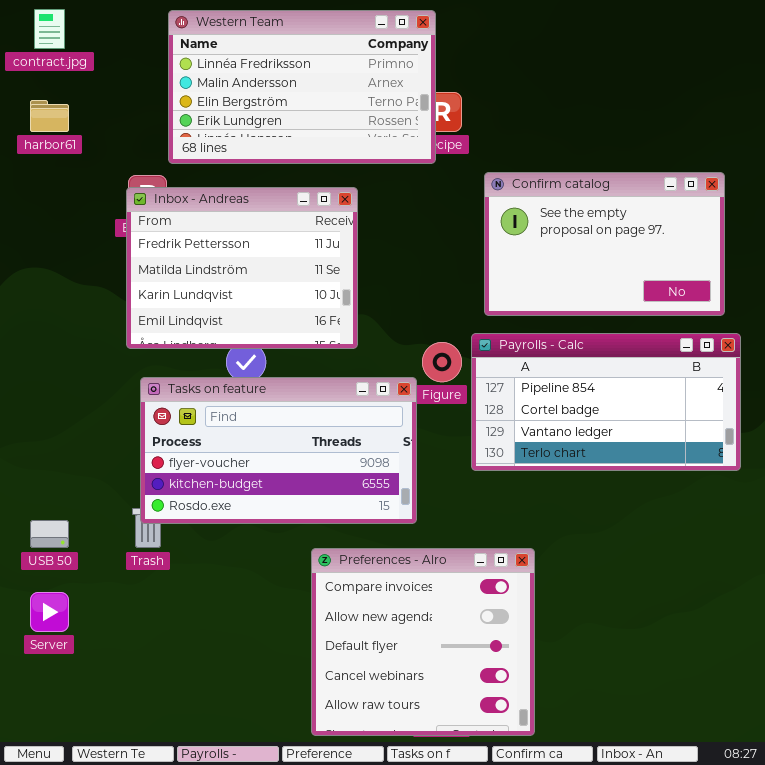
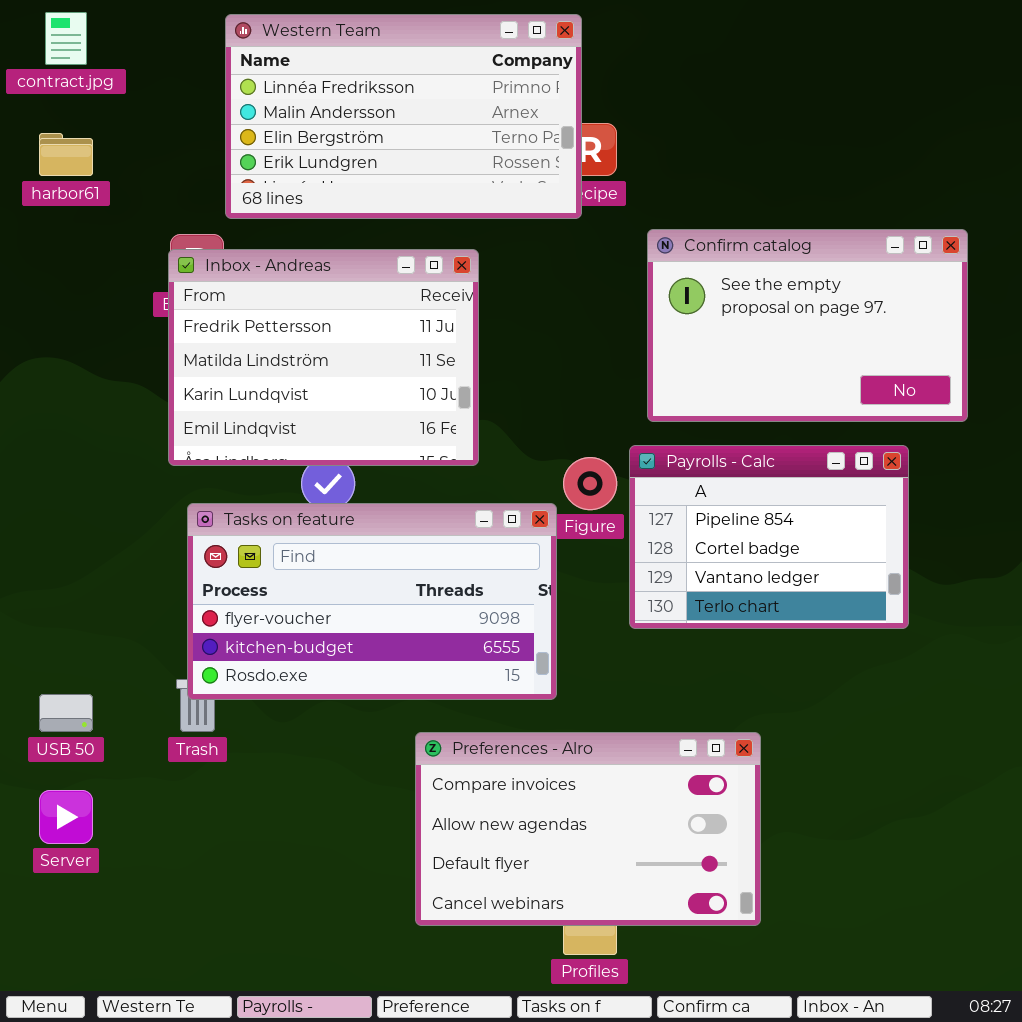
Payrolls - Calc: [471,333,741,471] -> [629,445,909,629], resized
Preferences - Alro: [311,548,535,736] -> [415,732,761,926], resized

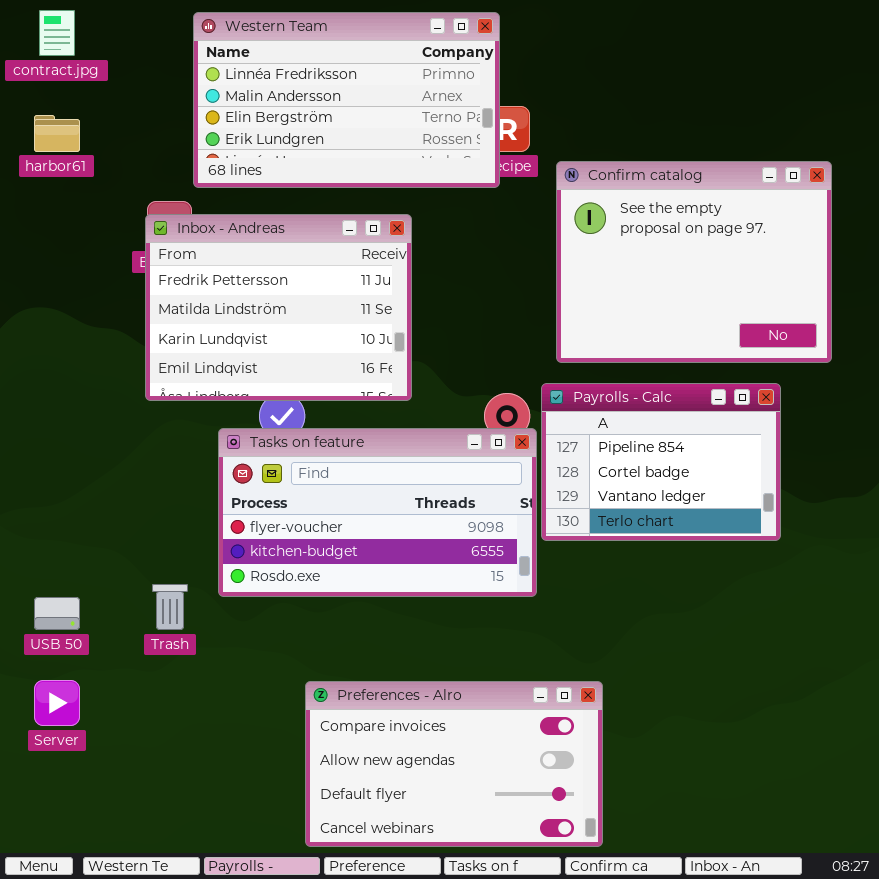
Confirm catalog: [647,229,968,422] -> [556,161,832,363], resized
Tasks on feature: [187,503,557,700] -> [218,428,537,597], moved
Preferences - Alro: [415,732,761,926] -> [305,681,603,847], moved

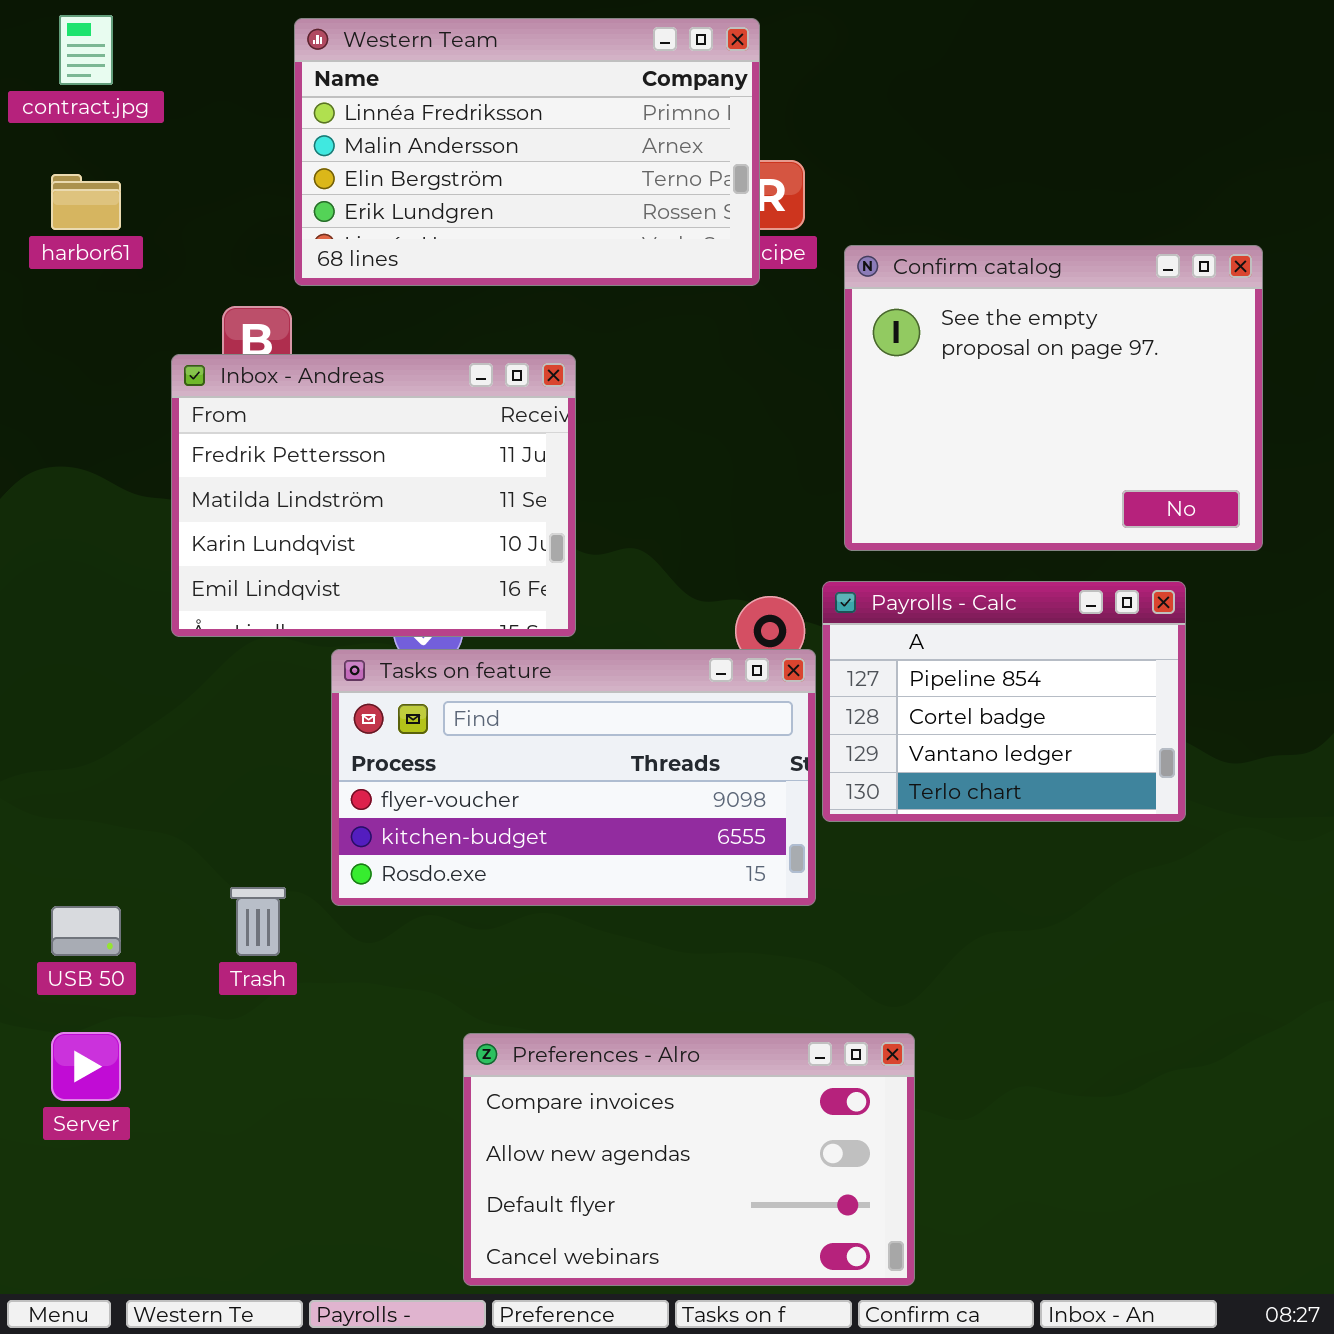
Inbox - Andreas: [145,214,412,401] -> [171,354,576,637], moved

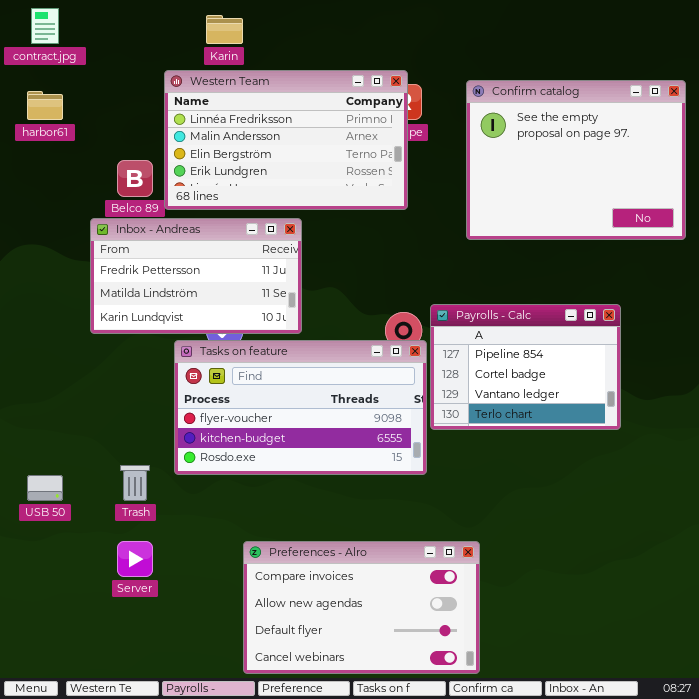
Western Team: [294,18,760,286] -> [164,70,408,210], moved
Confirm catalog: [844,245,1263,551] -> [466,80,686,240], moved
Inbox - Andreas: [171,354,576,637] -> [90,218,302,334], resized
Server: [51,1032,121,1101] -> [117,541,153,577], moved

